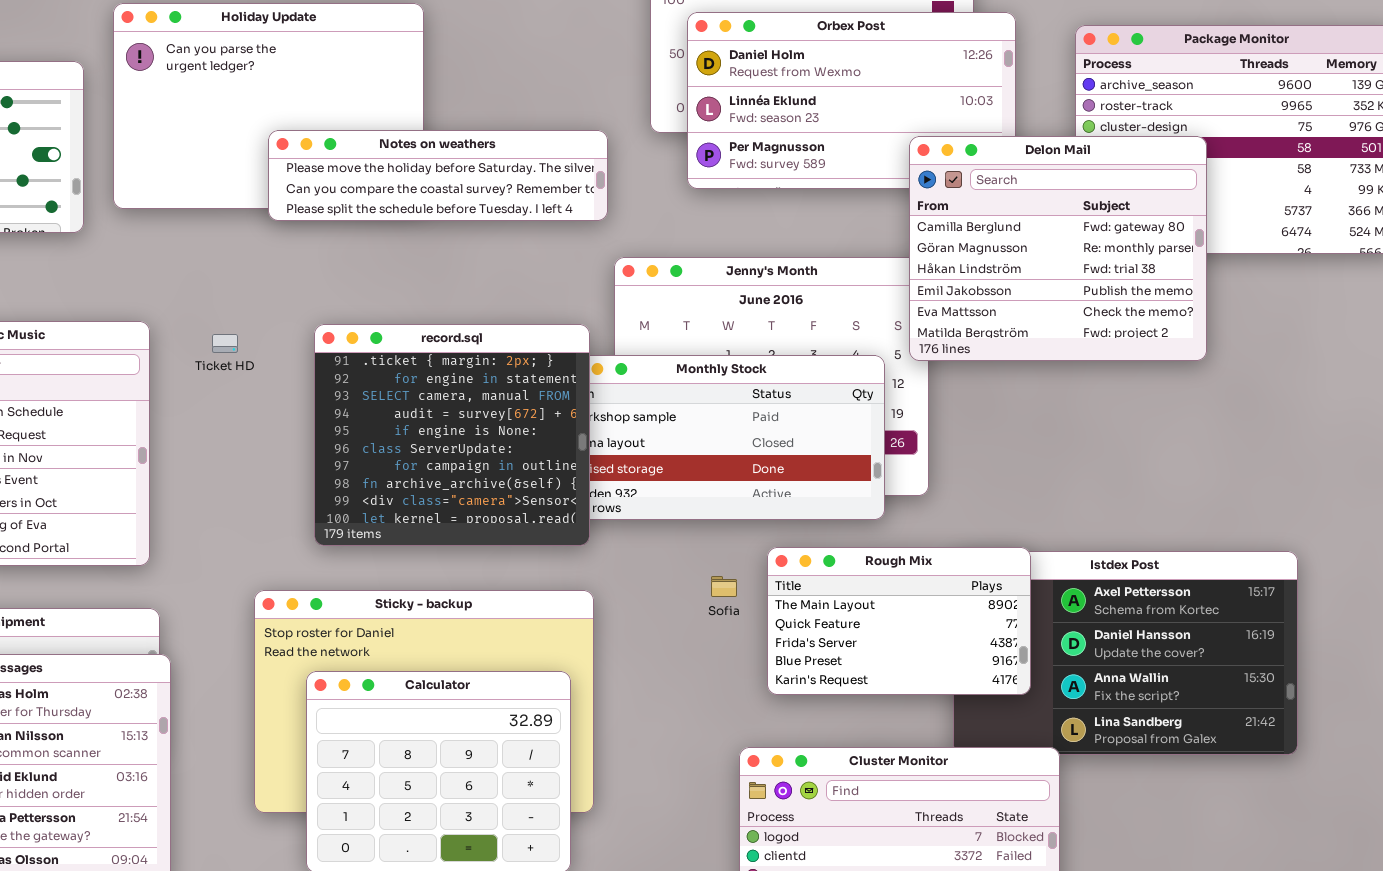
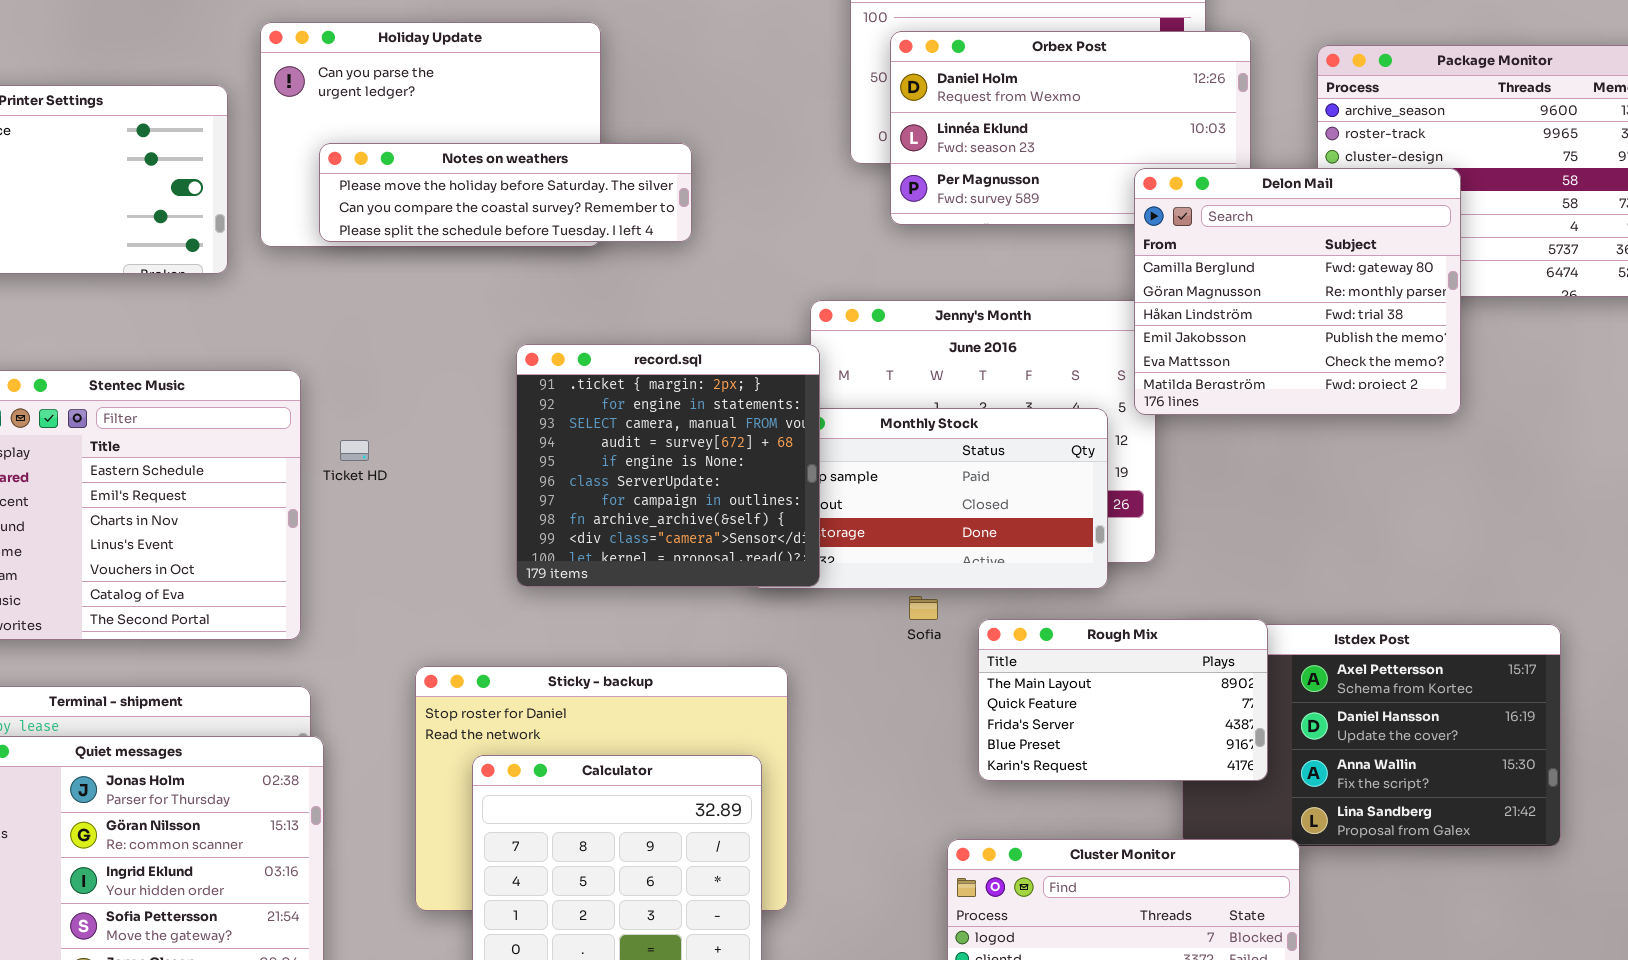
Notes on weathers: [268,130,608,221] -> [319,143,692,242], moved
record.sql: [314,324,590,546] -> [516,344,820,587], moved
Ticket HD: [212,334,238,353] -> [340,440,369,461], moved
Sofia: [711,576,737,597] -> [909,596,938,620], moved

